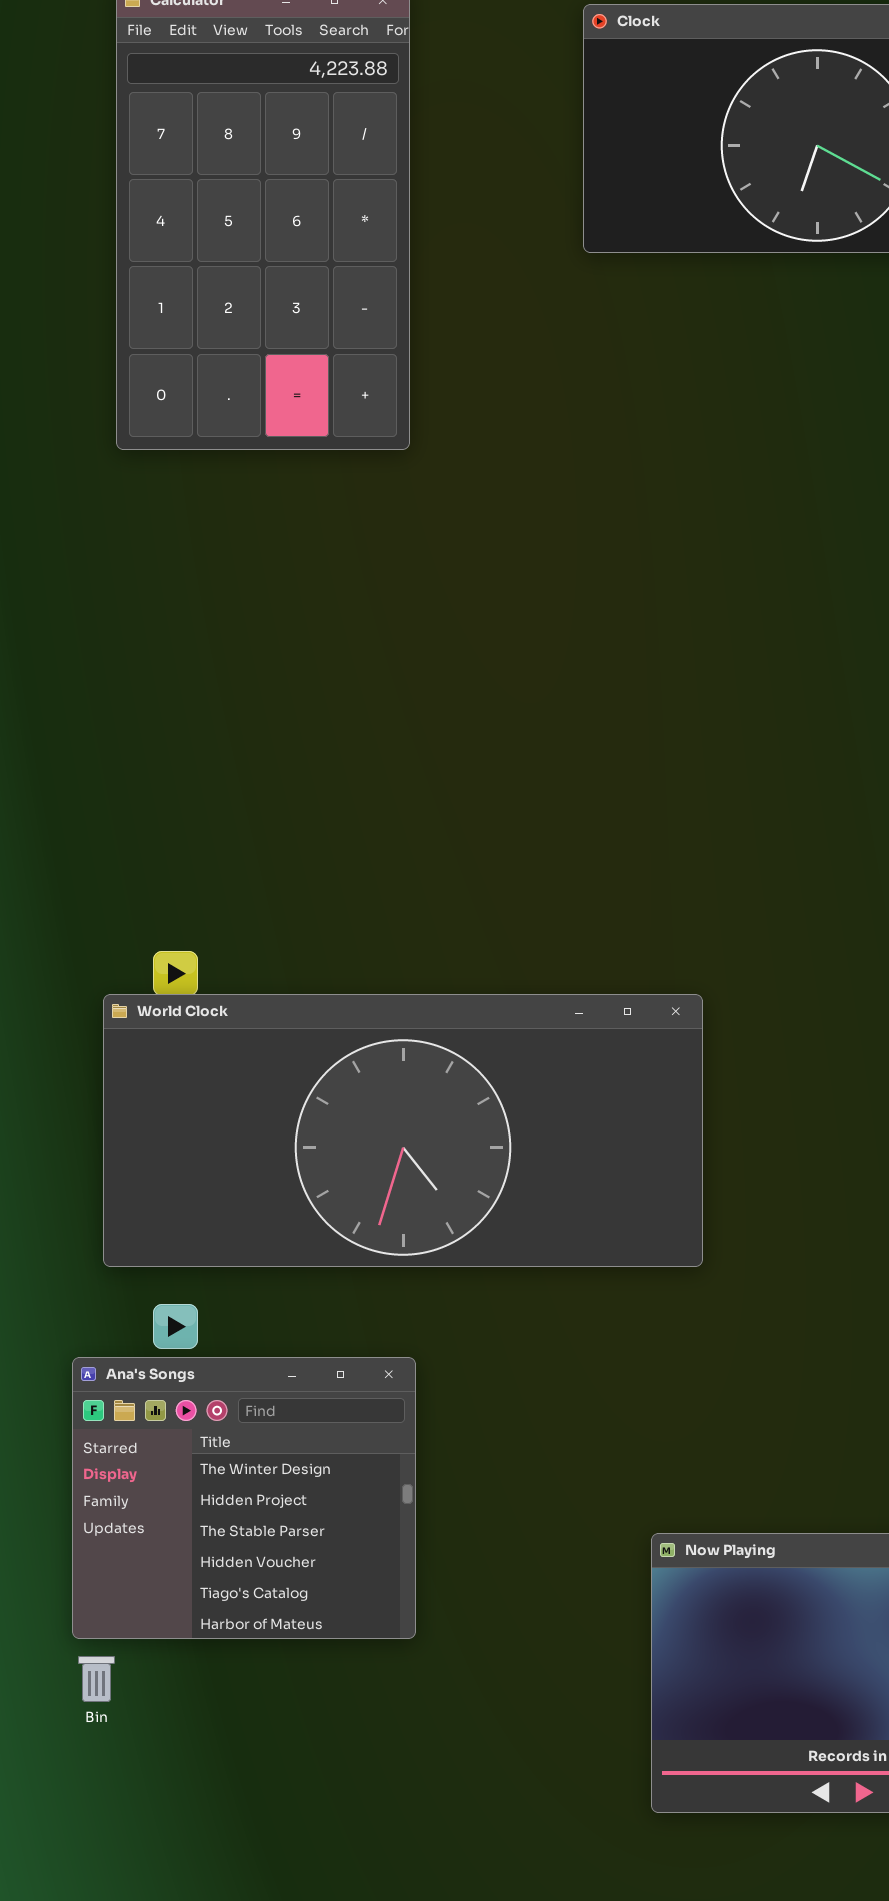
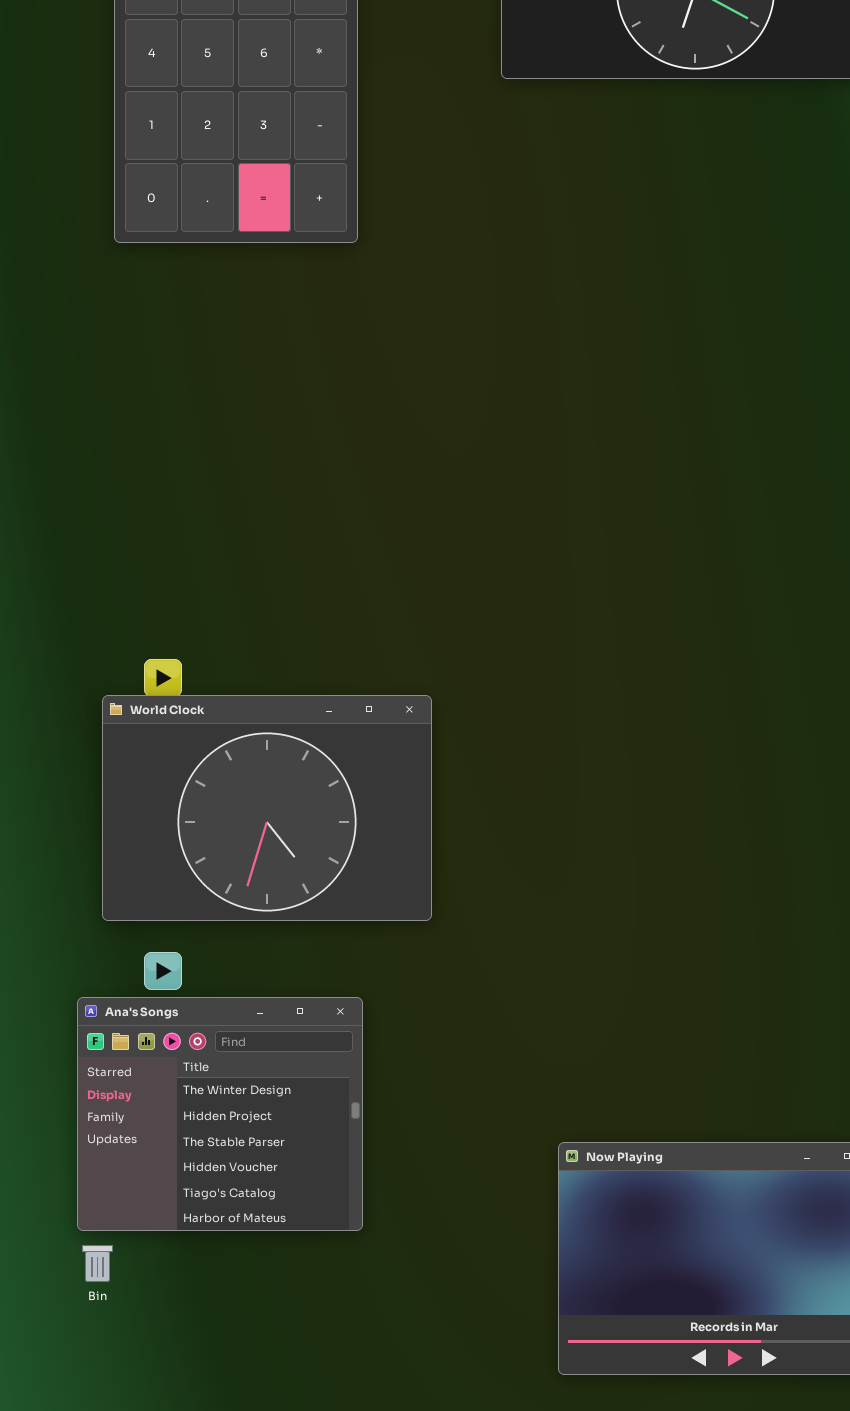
World Clock: [103,994,703,1267] -> [102,695,432,921], resized

